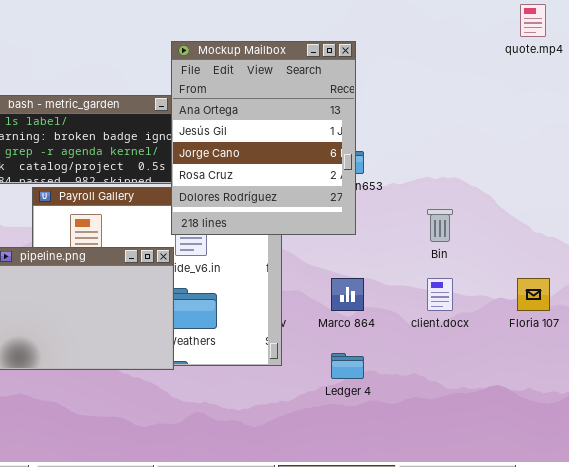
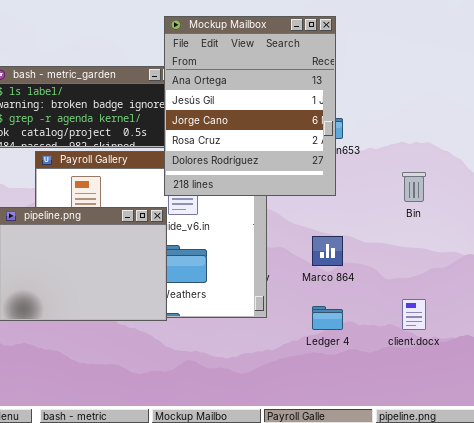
client.docx: [427,278,453,311] -> [402,299,426,330], moved

